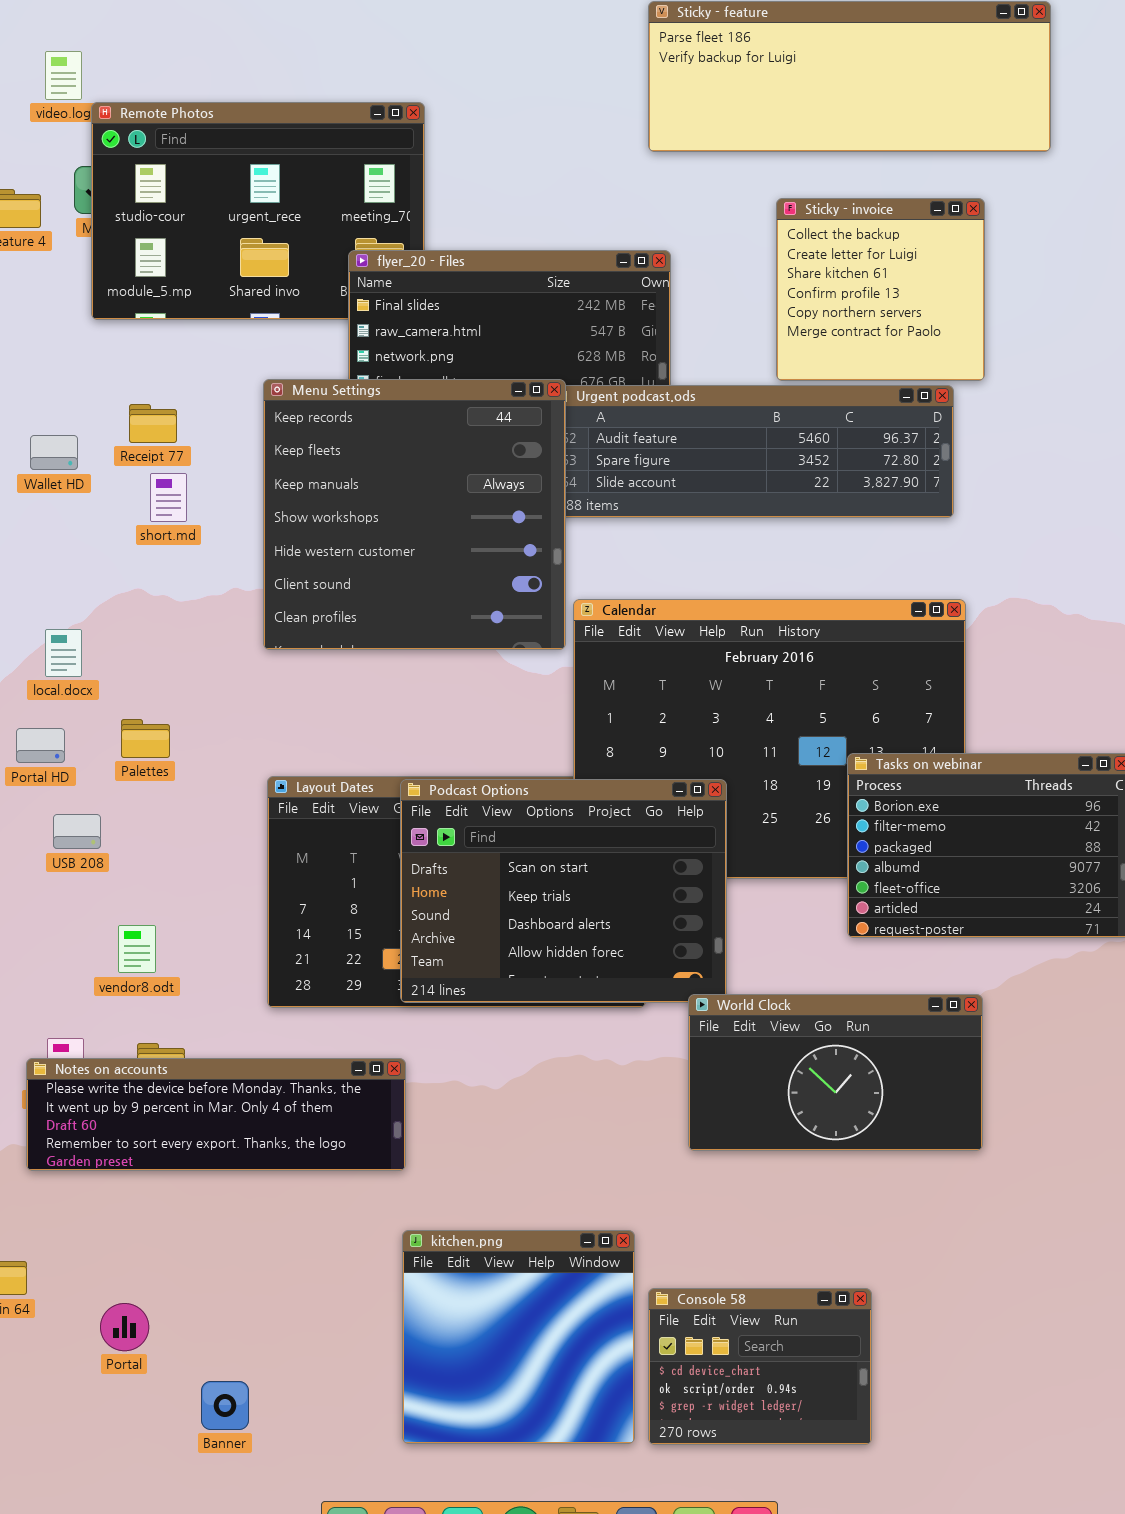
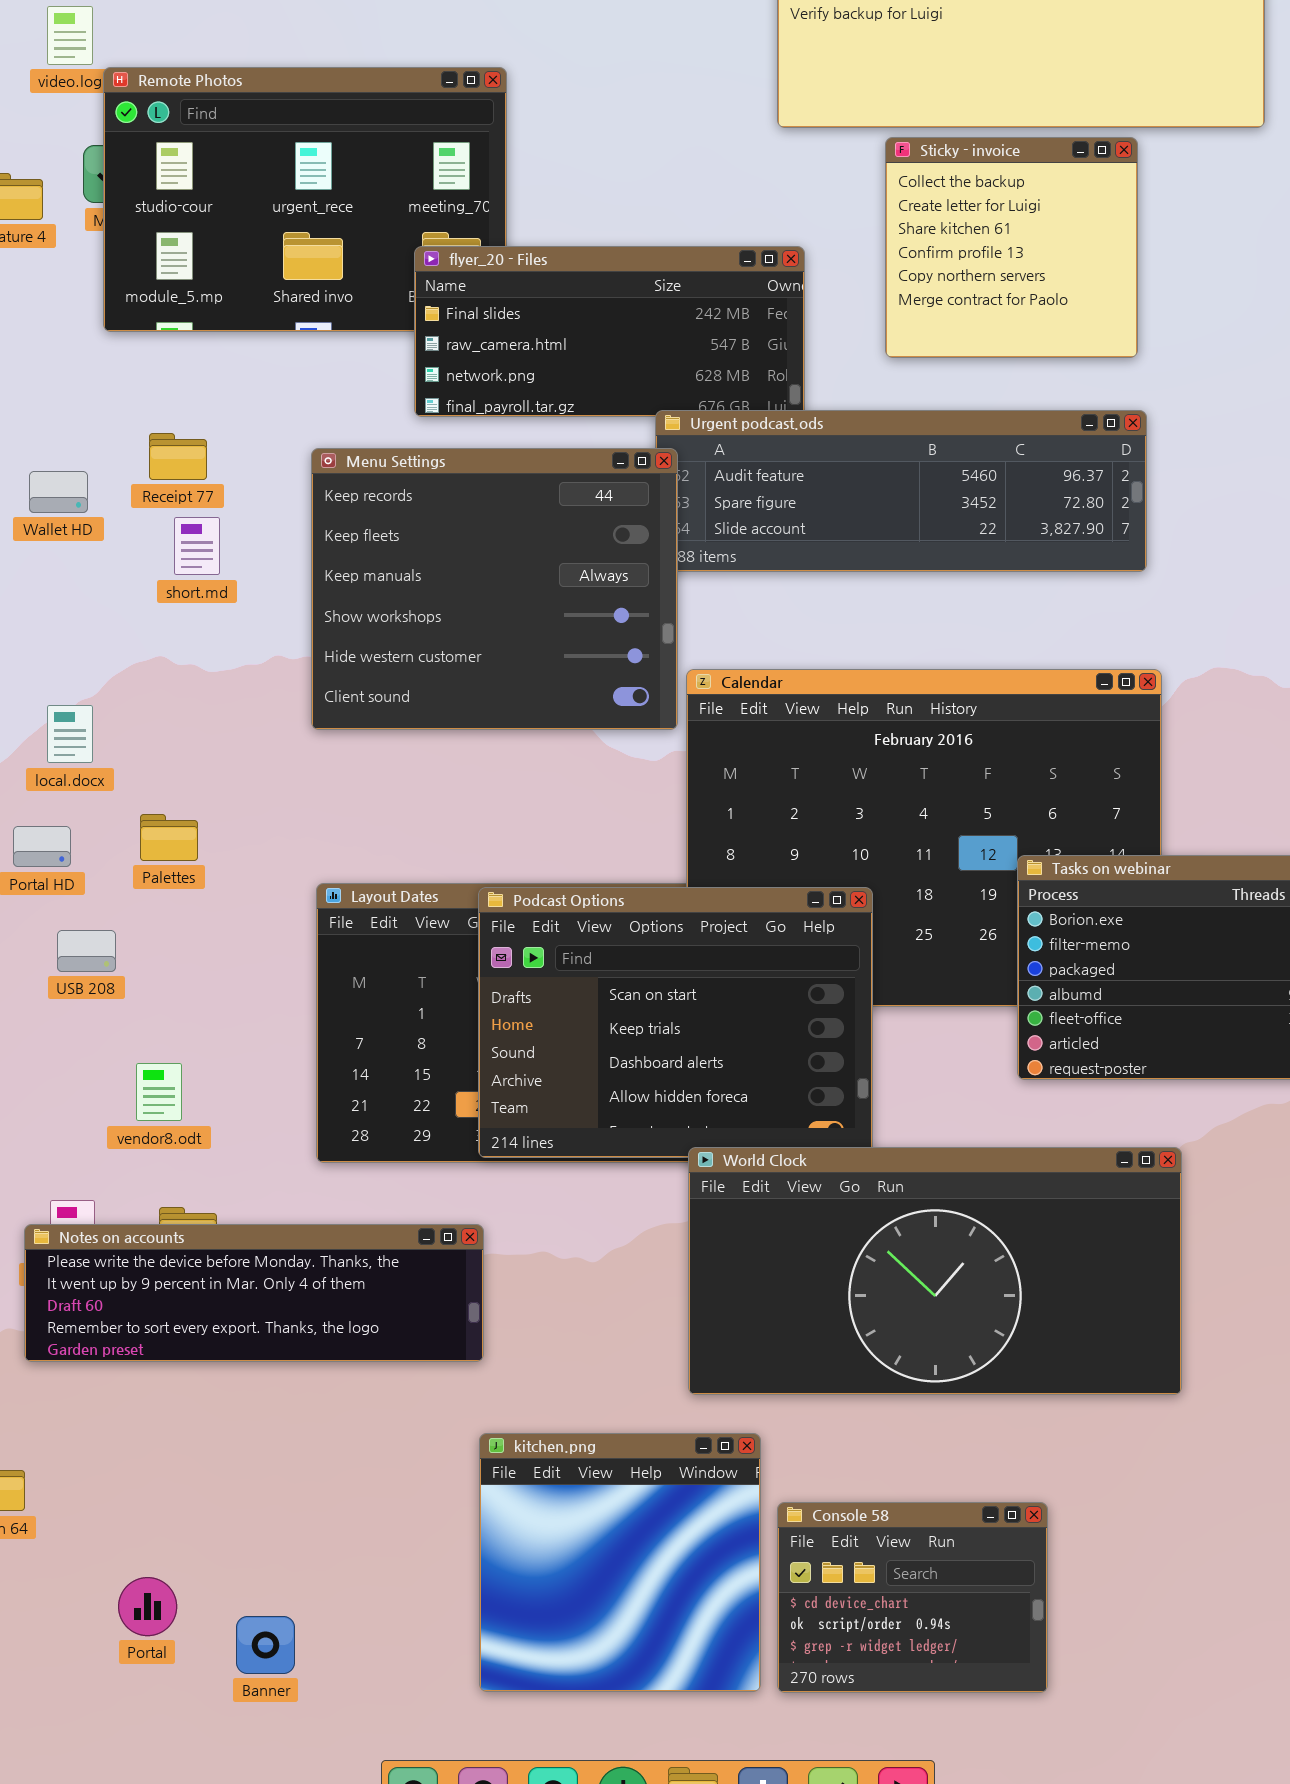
Sticky - invoice: [776,198,985,381] -> [885,137,1138,358], moved
Menu Settings: [263,379,566,650] -> [311,448,678,730], resized
World Clock: [688,994,983,1151] -> [688,1147,1182,1395], resized
Portal: [100,1303,149,1351] -> [118,1577,177,1636], moved

